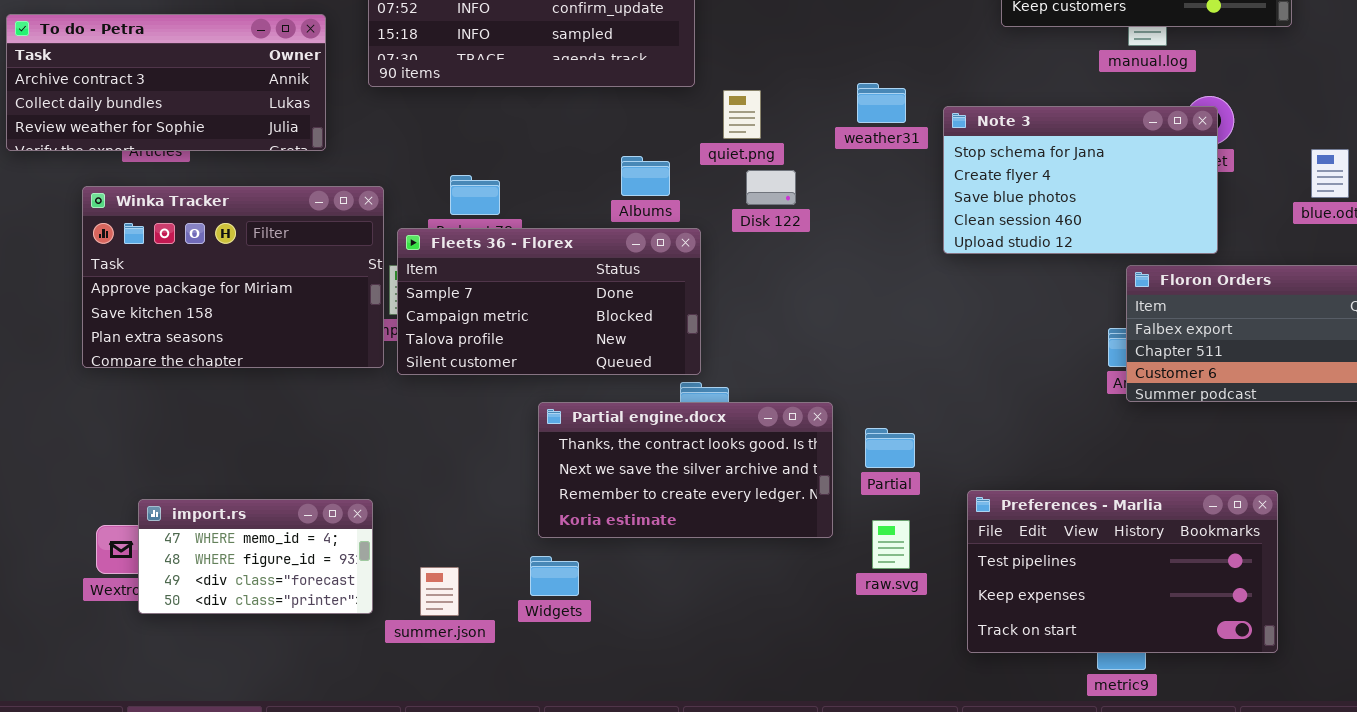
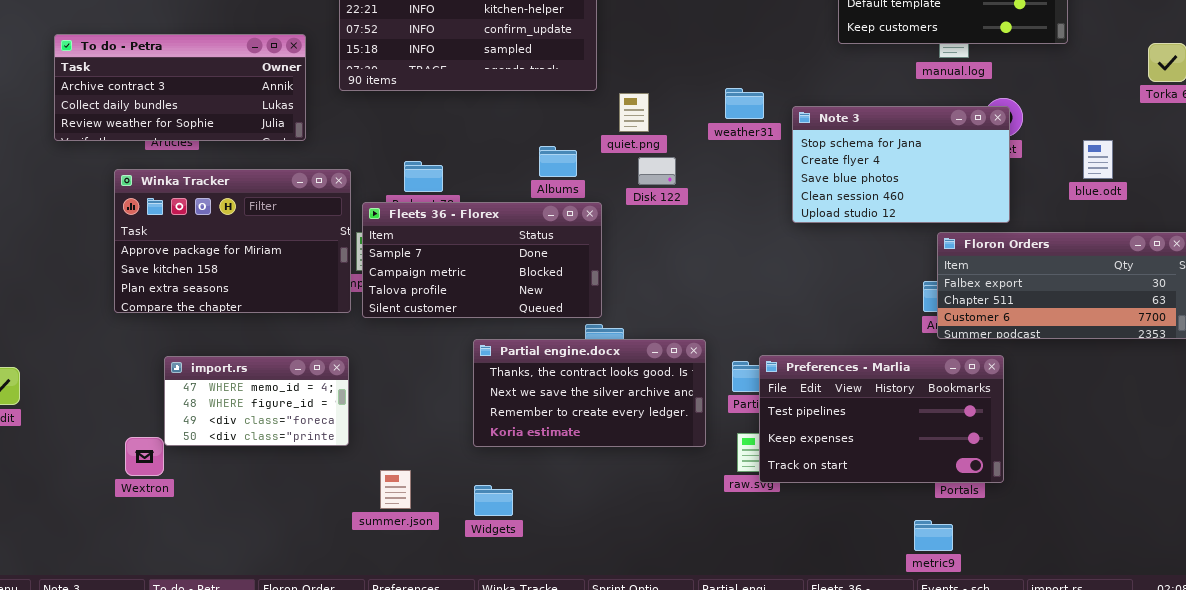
Preferences - Marlia: [967,490,1278,653] -> [759,355,1004,483], moved
import.rs: [138,499,373,614] -> [164,356,349,446], moved
Widgets: [530,556,579,596] -> [474,485,513,516], moved

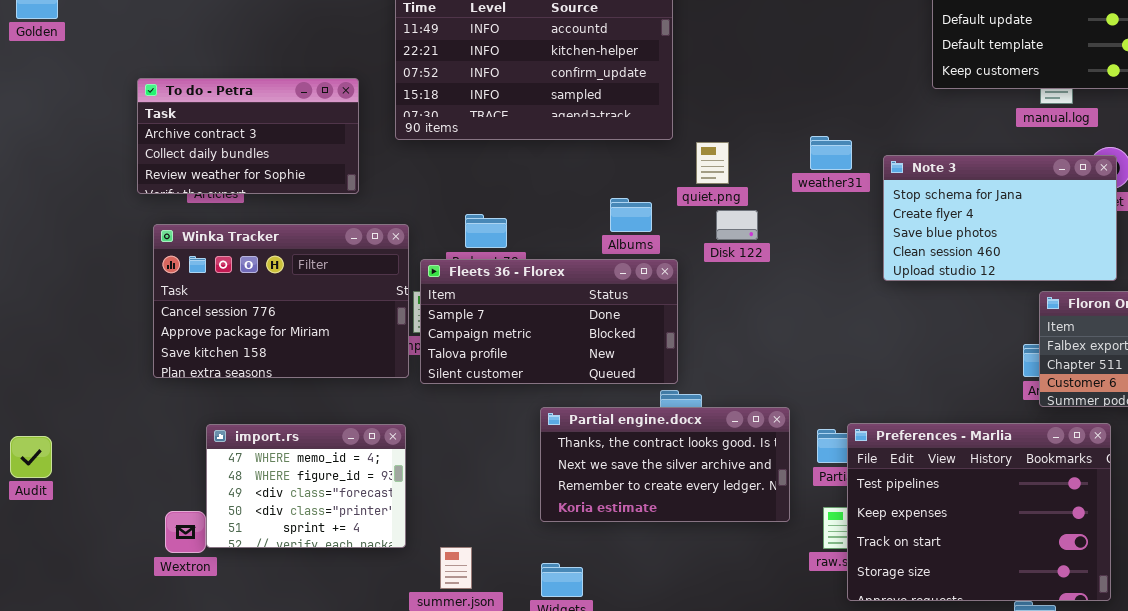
To do - Petra: [54,34,306,141] -> [137,78,359,194], resized
Winka Tracker: [114,169,351,313] -> [153,224,409,378], scrolled up 1 row
Preferences - Marlia: [759,355,1004,483] -> [847,423,1111,601], resized
import.rs: [164,356,349,446] -> [206,424,406,548], resized

